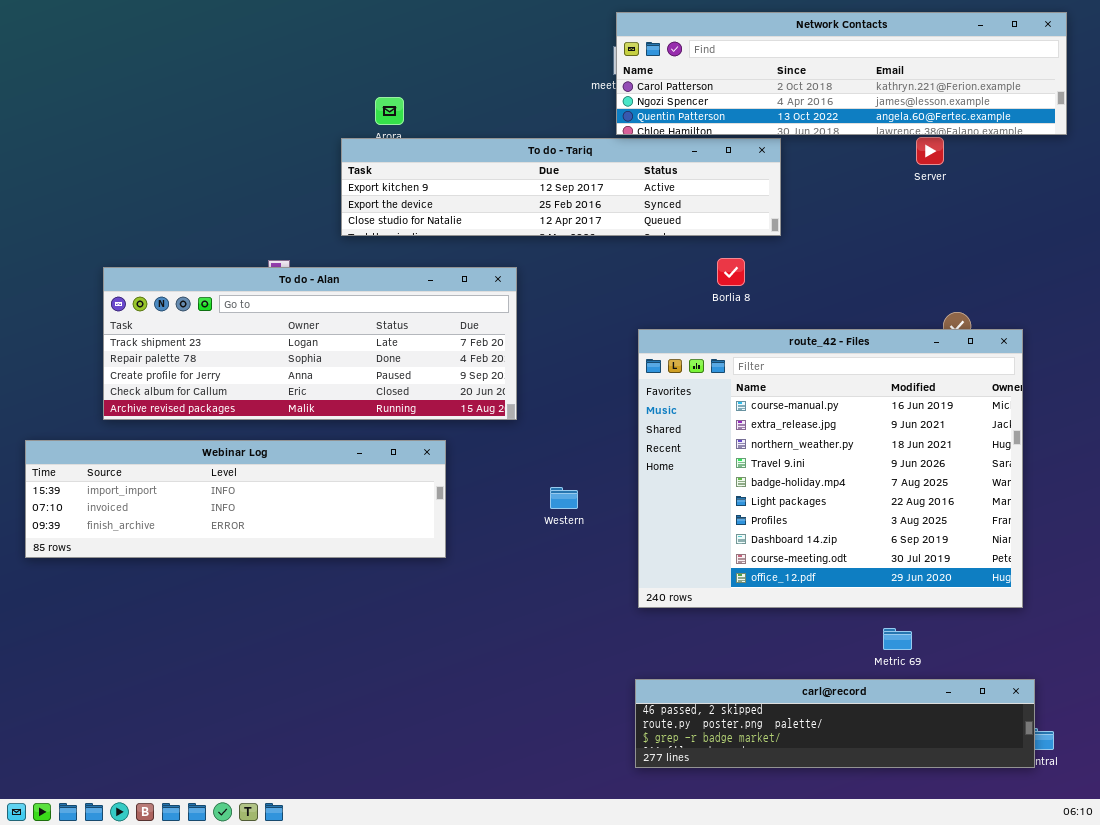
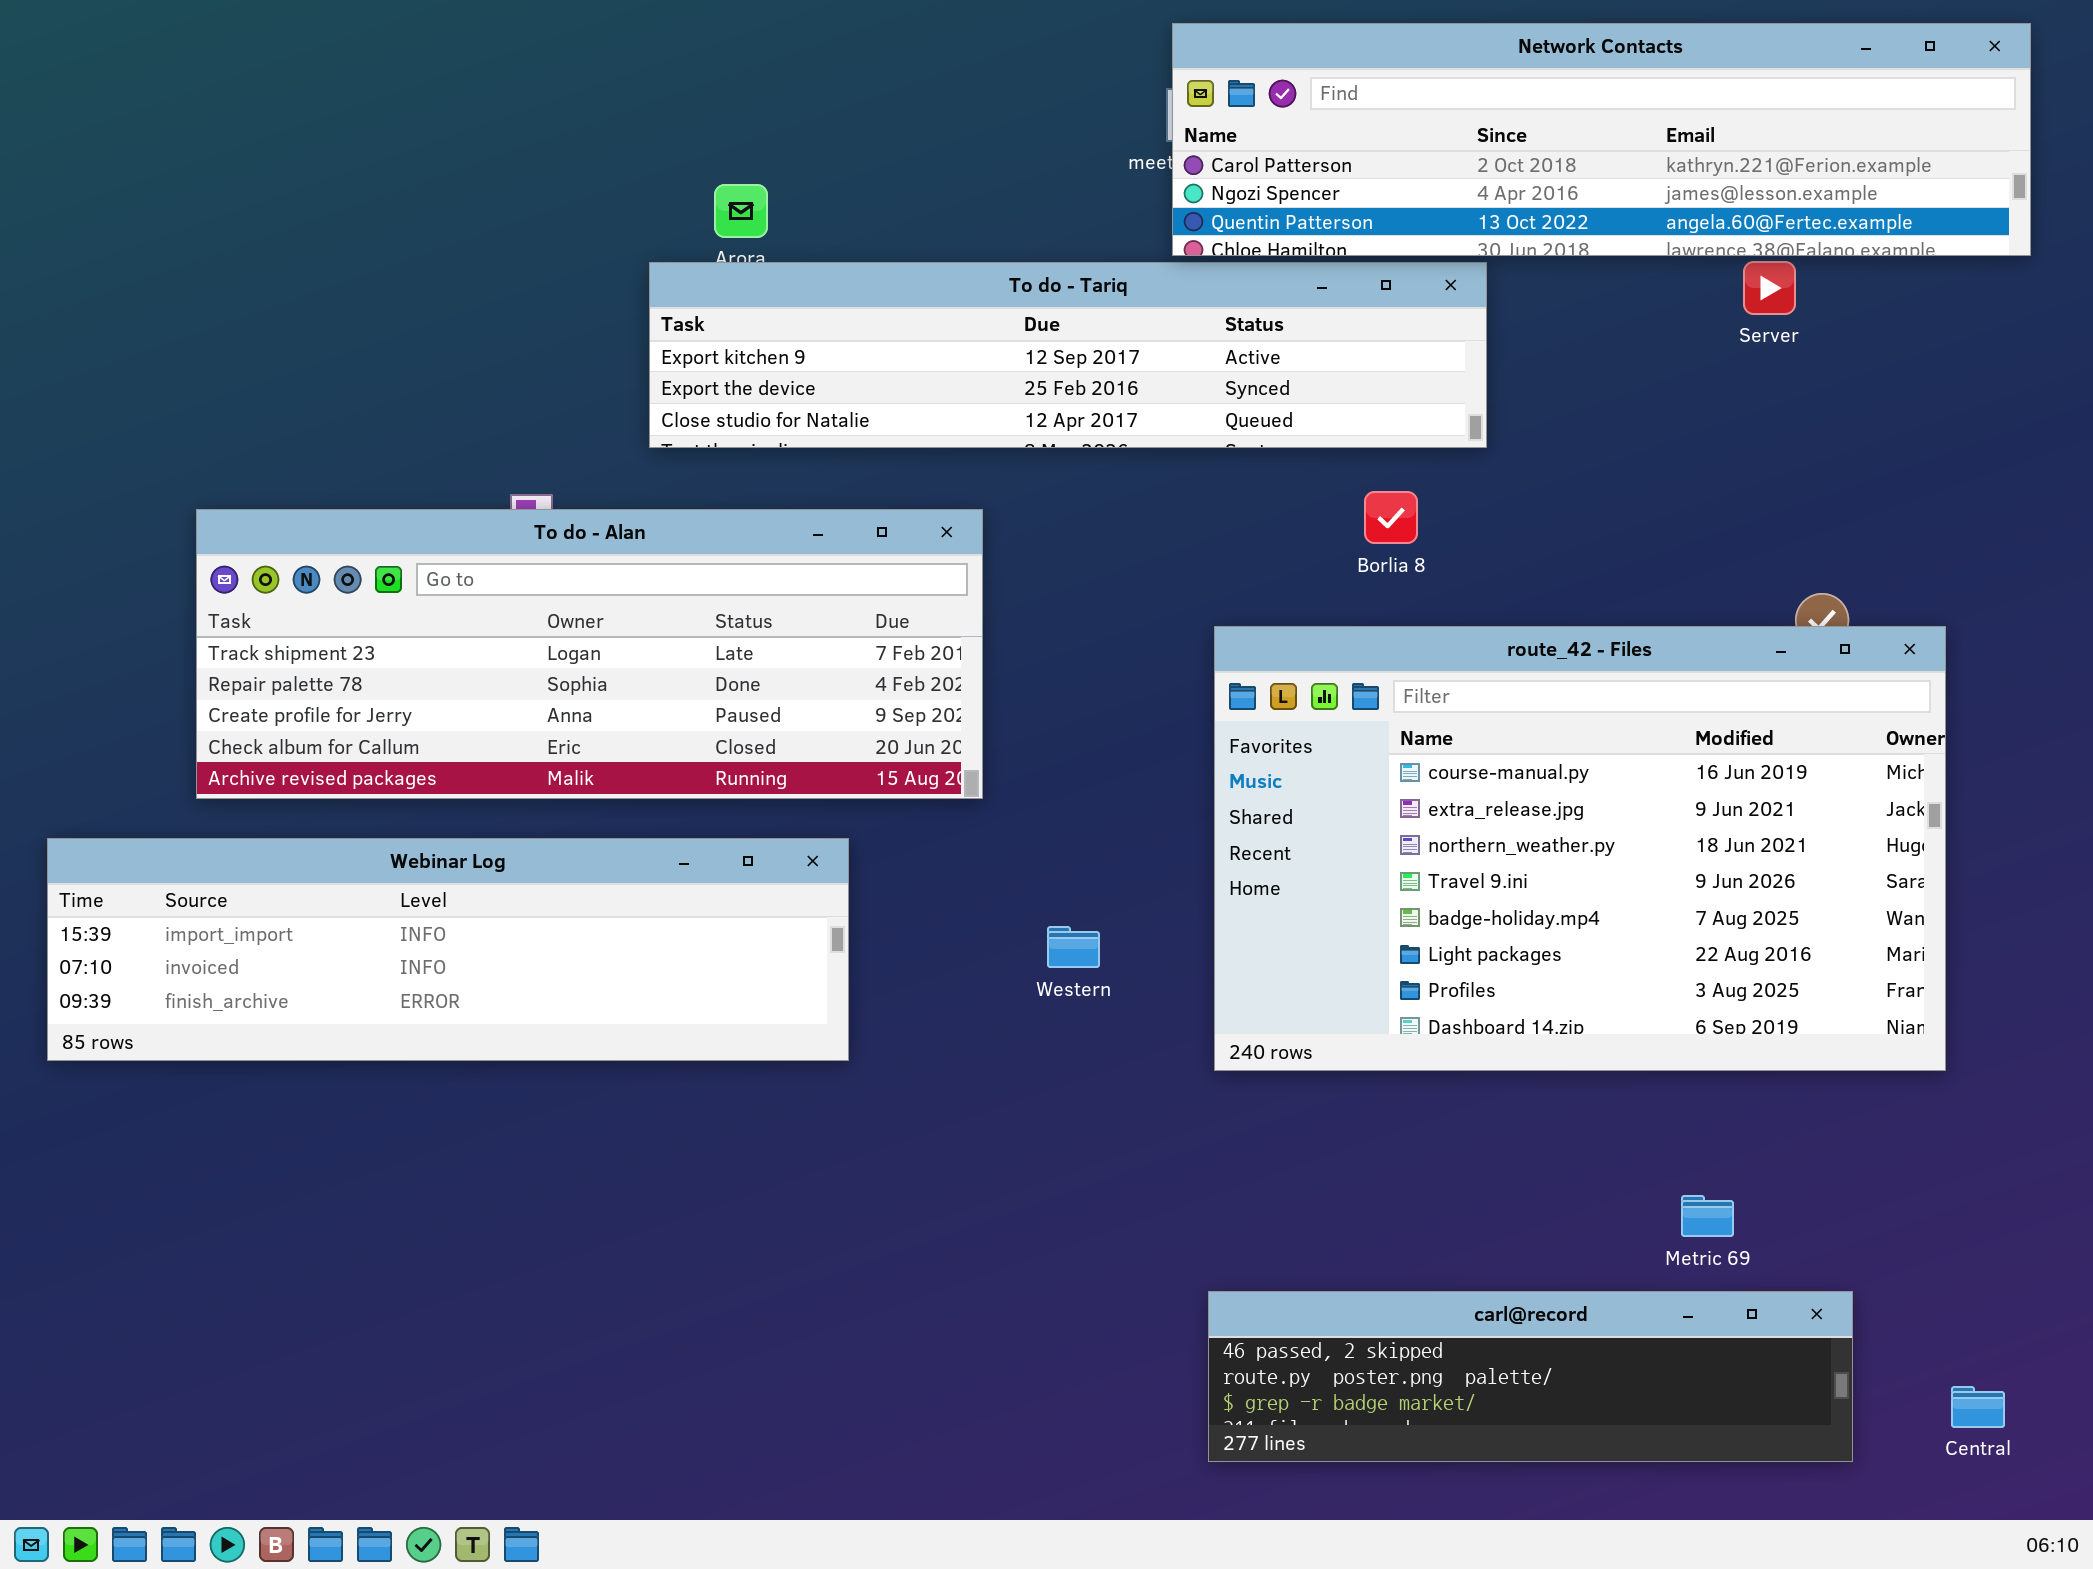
route_42 - Files: [638,329,1023,608] -> [1214,626,1946,1071], resized
carl@record: [635,679,1035,768] -> [1208,1291,1853,1462], resized

